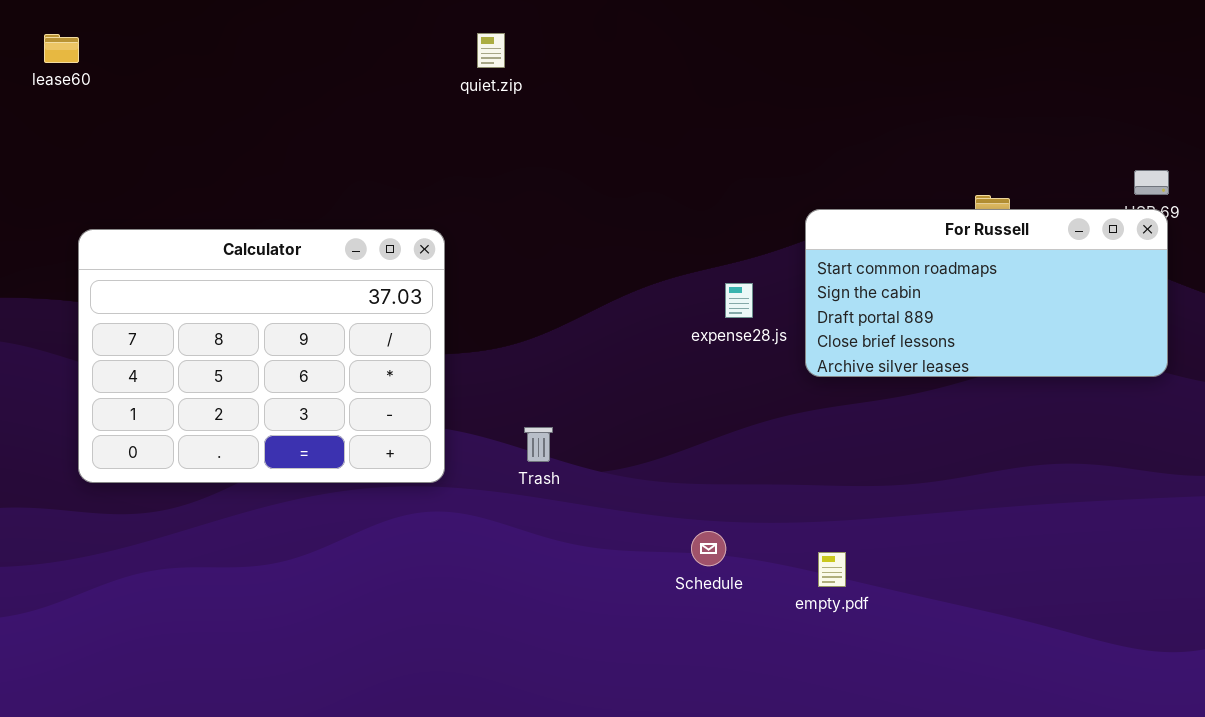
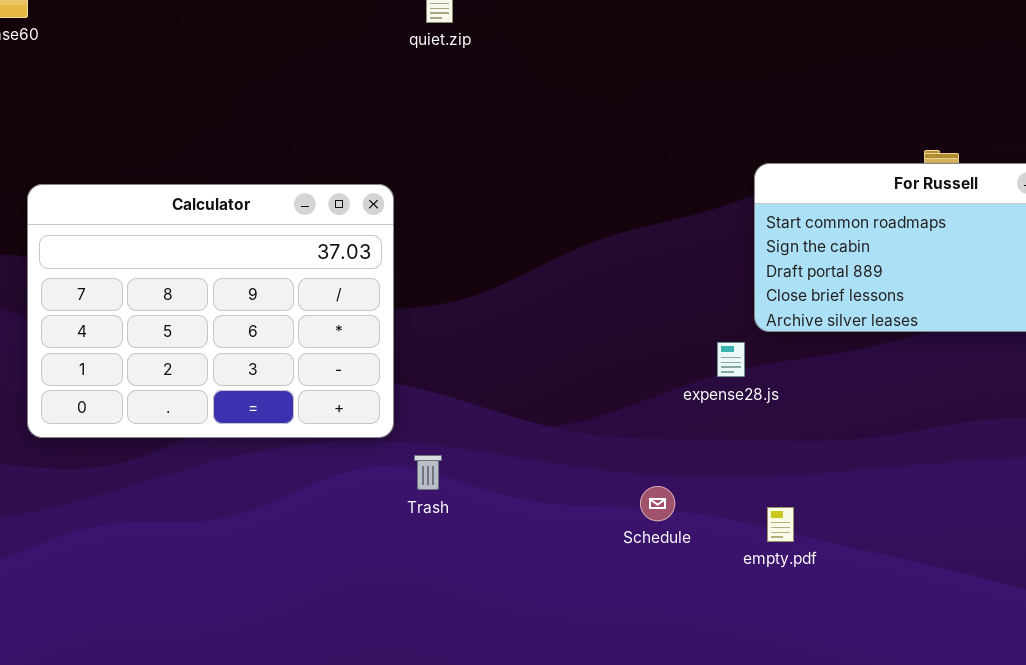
expense28.js: [725,283,753,318] -> [717,342,745,377], moved
Trash: [524,427,553,462] -> [414,455,442,490], moved

